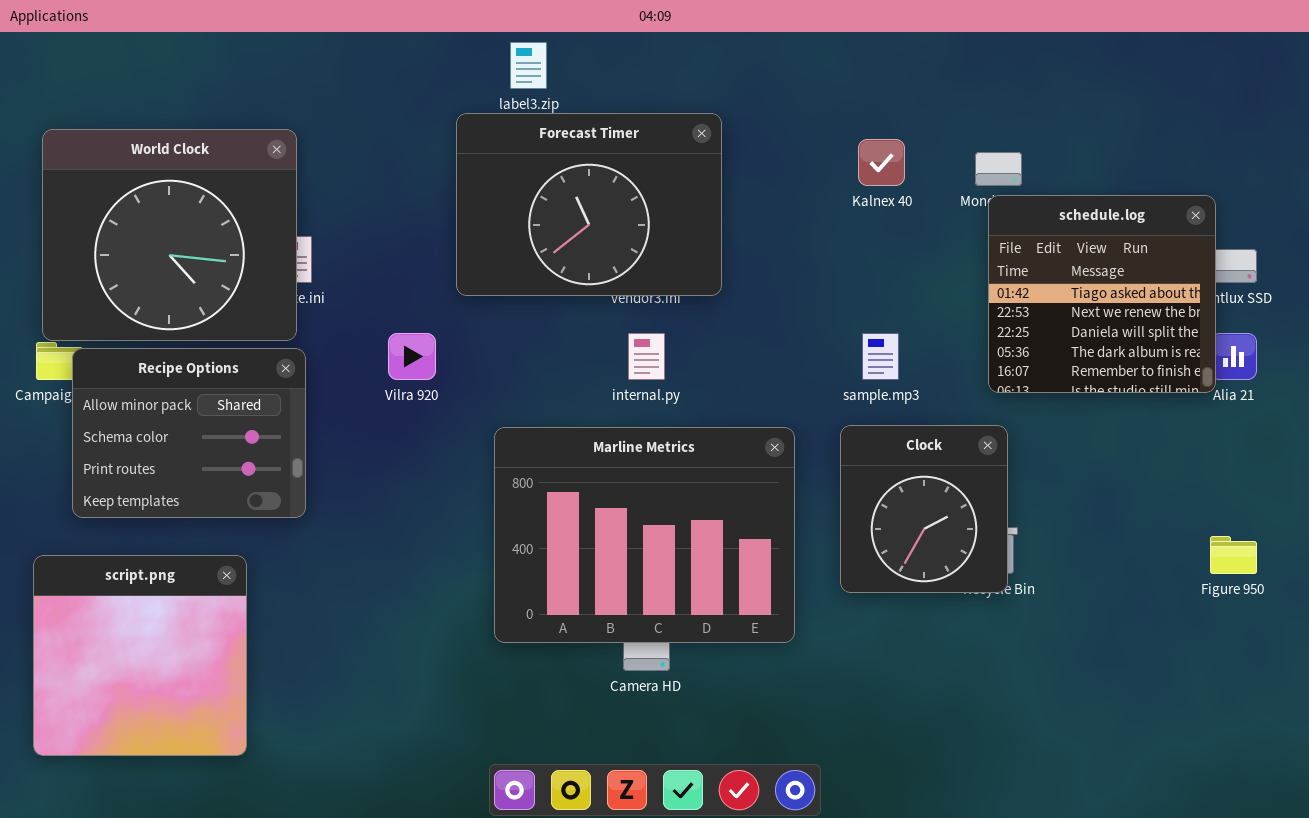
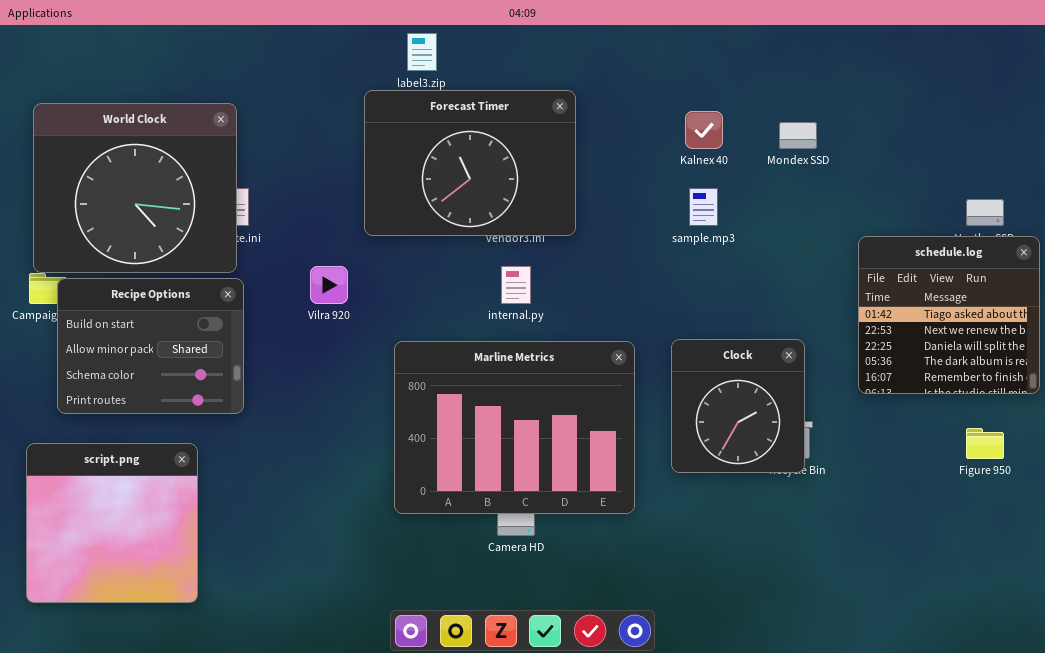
schedule.log: [988,195,1216,393] -> [858,236,1040,394], moved
sample.mp3: [862,333,899,380] -> [689,188,718,226], moved
Recipe Options: [72,348,306,518] -> [57,278,244,414], scrolled up 1 row

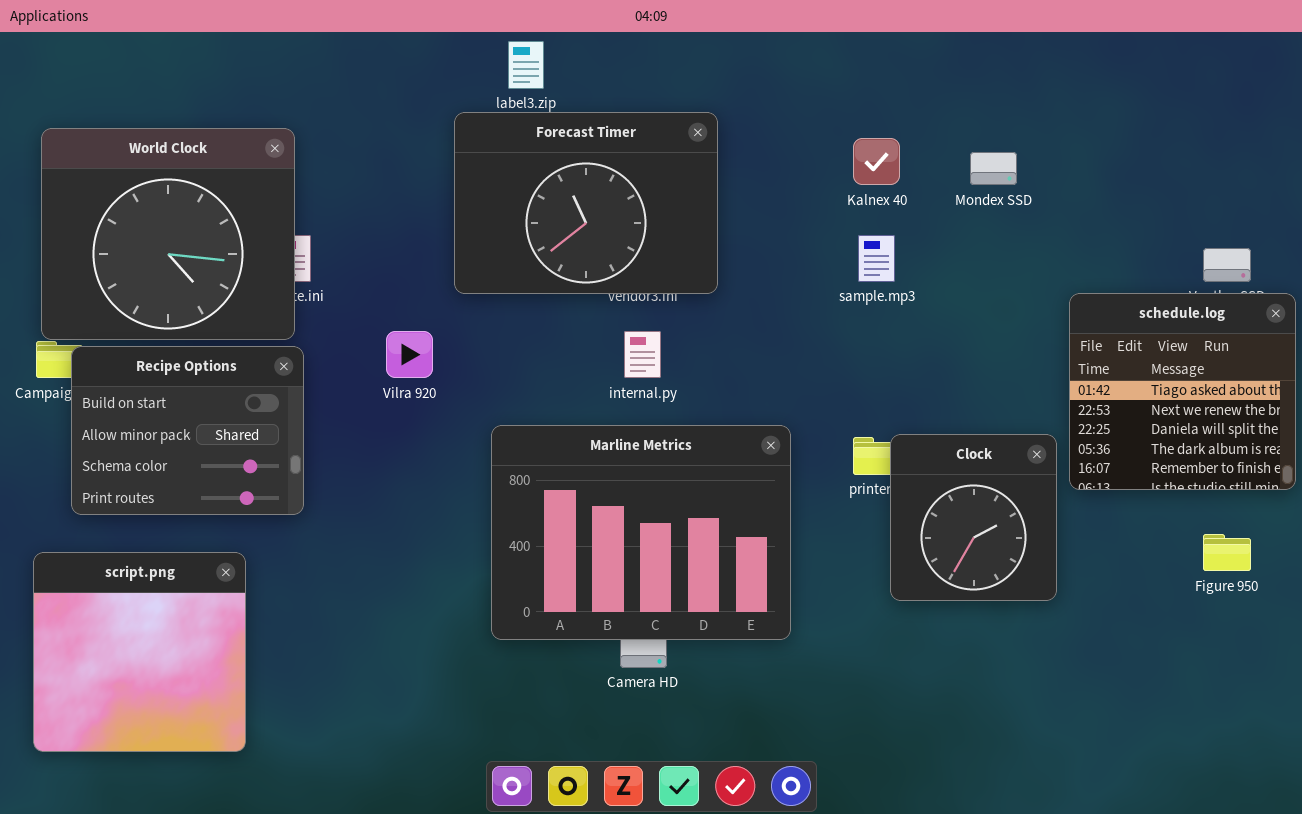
Clock: [671,339,805,473] -> [890,434,1057,601], moved

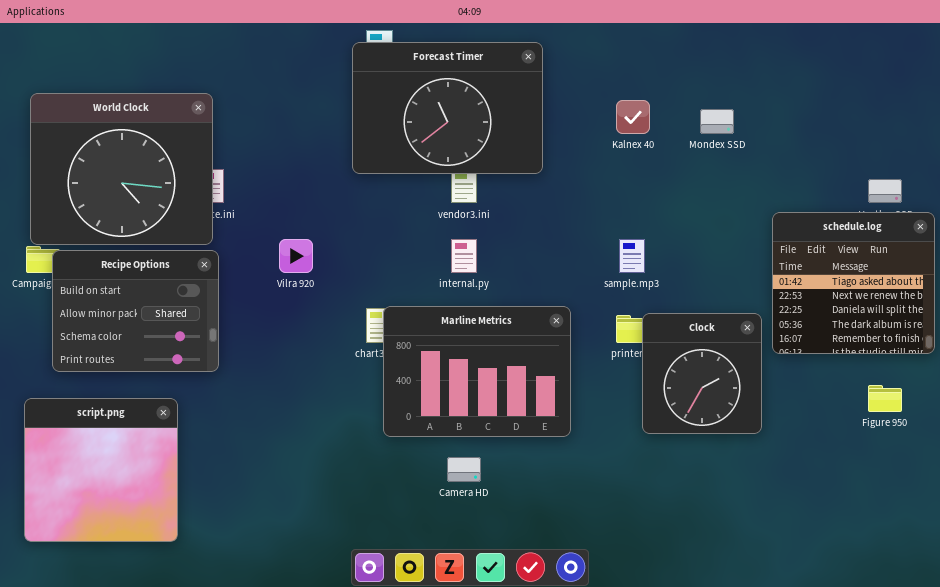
Forecast Timer: [454,112,718,294] -> [352,42,543,174], moved
sample.mp3: [858,235,895,282] -> [619,239,645,273], moved
Marline Metrics: [491,425,791,640] -> [383,306,571,437], resized

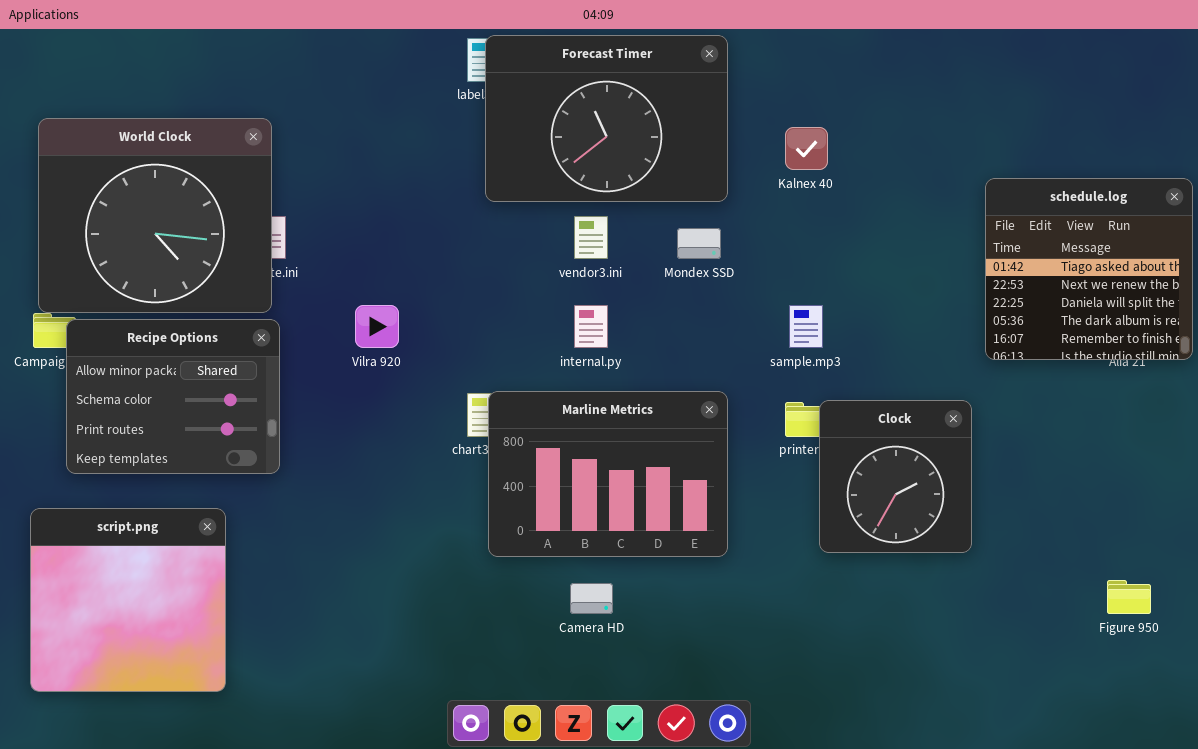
Forecast Timer: [352,42,543,174] -> [485,35,728,202], moved
Mondex SSD: [700,109,734,134] -> [677,228,721,259], moved
schedule.log: [772,212,935,354] -> [985,178,1193,360], moved
Recipe Options: [52,250,219,372] -> [66,319,280,474], scrolled down 1 row
Figure 950: [868,385,902,412] -> [1107,580,1151,614], moved

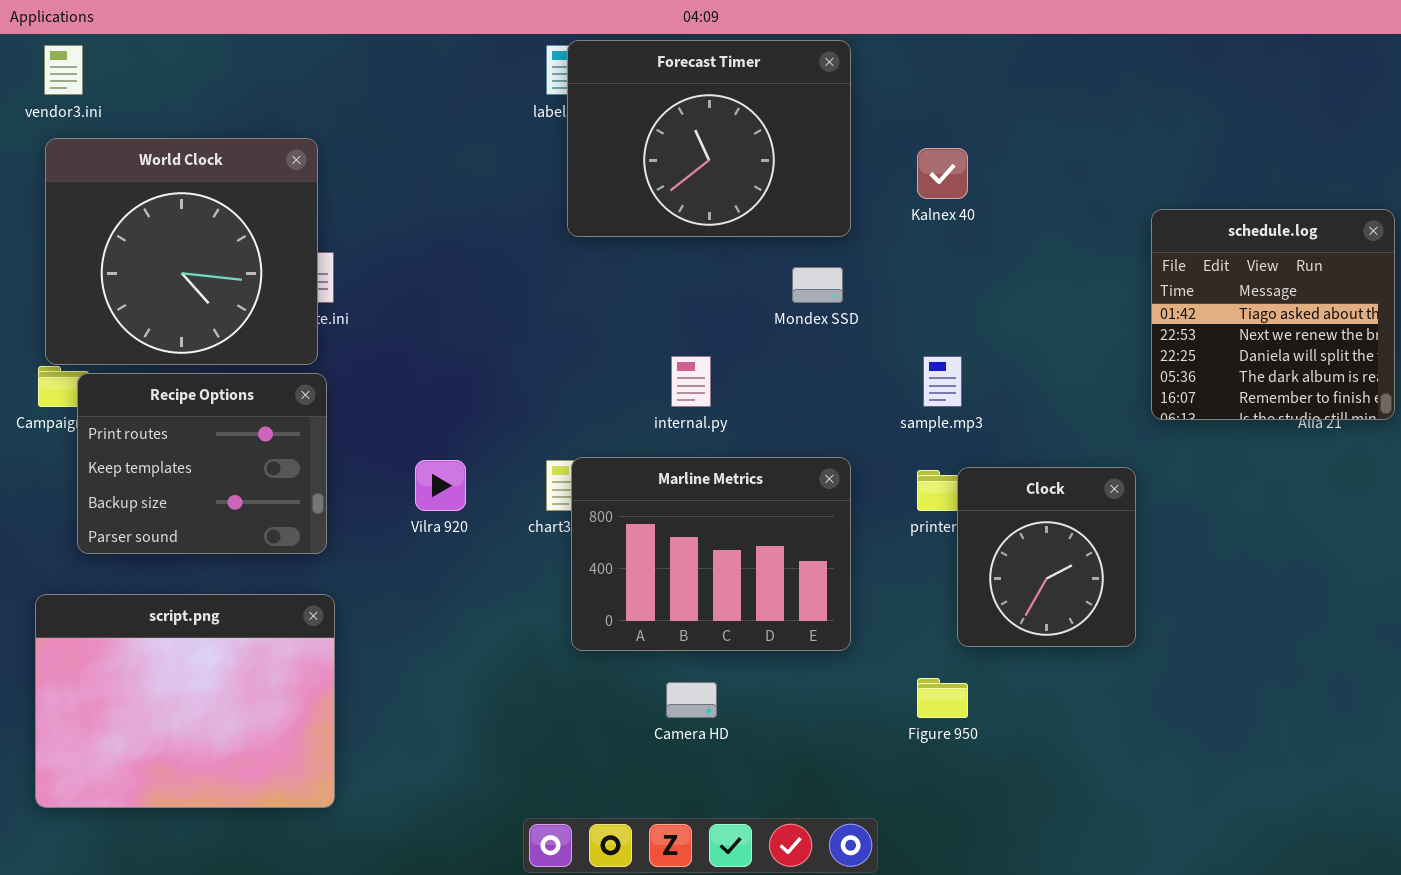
vendor3.ini: [574,216,608,259] -> [44,45,83,95], moved
Vilra 920: [355,305,399,348] -> [415,460,466,511], moved
Recipe Options: [66,319,280,474] -> [77,373,327,554], scrolled down 2 rows
script.png: [30,508,226,692] -> [35,594,335,808], resized
Figure 950: [1107,580,1151,614] -> [917,678,968,718], moved

